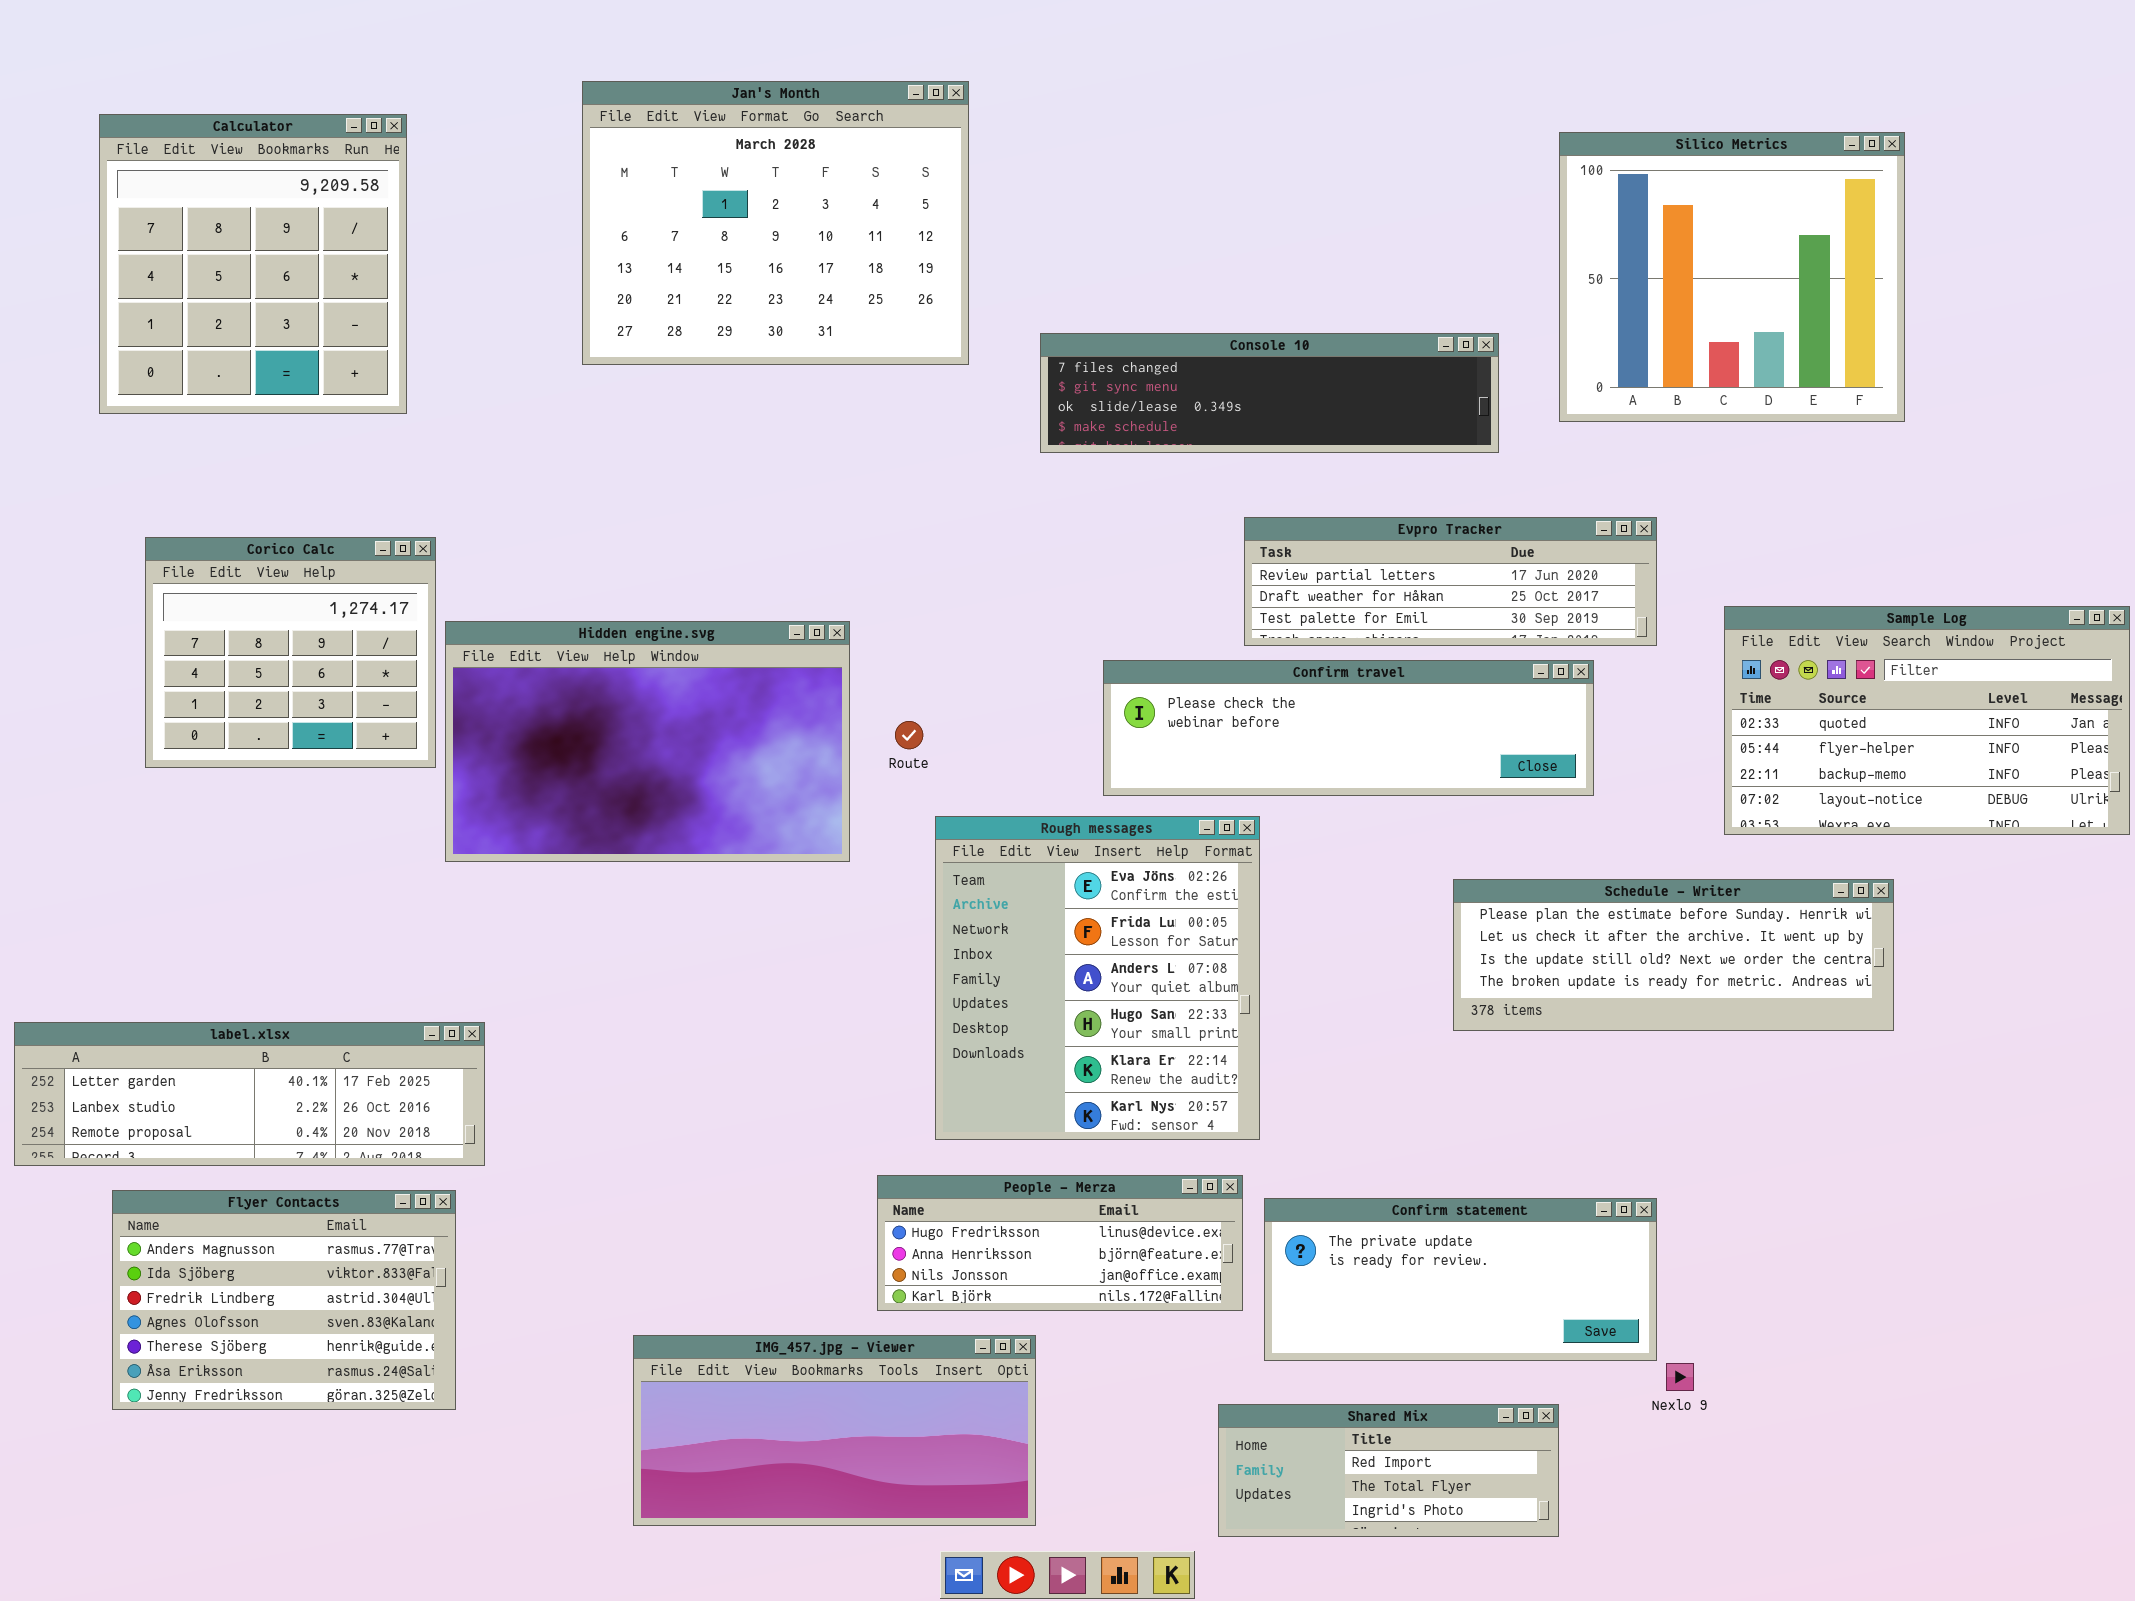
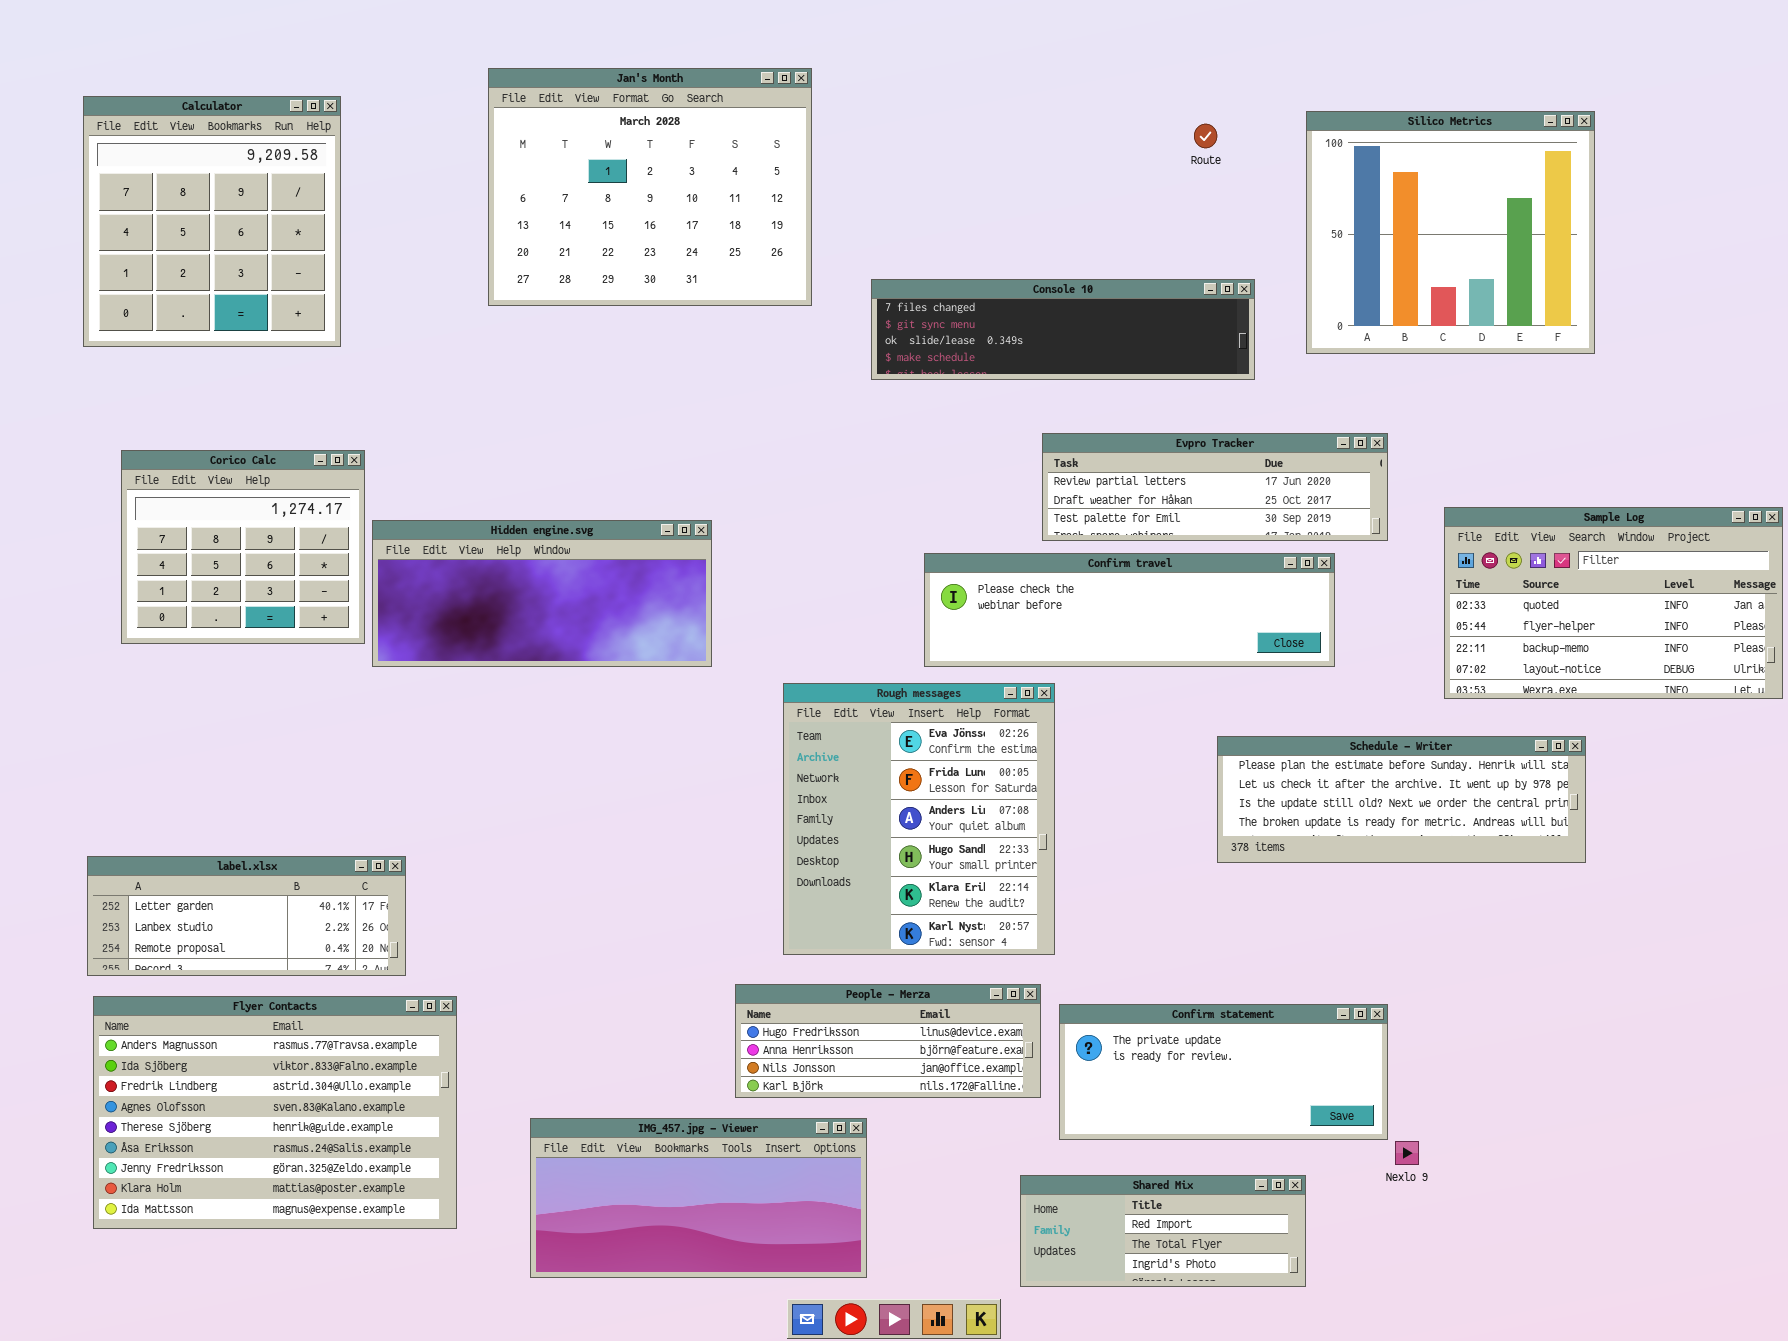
Hidden engine.svg: [445,621,850,862] -> [372,520,712,667], resized
Route: [895,721,923,749] -> [1194,124,1217,148], moved
label.xlsx: [14,1022,485,1166] -> [87,856,406,976], resized
Flyer Contacts: [112,1190,456,1410] -> [93,996,457,1229], resized

